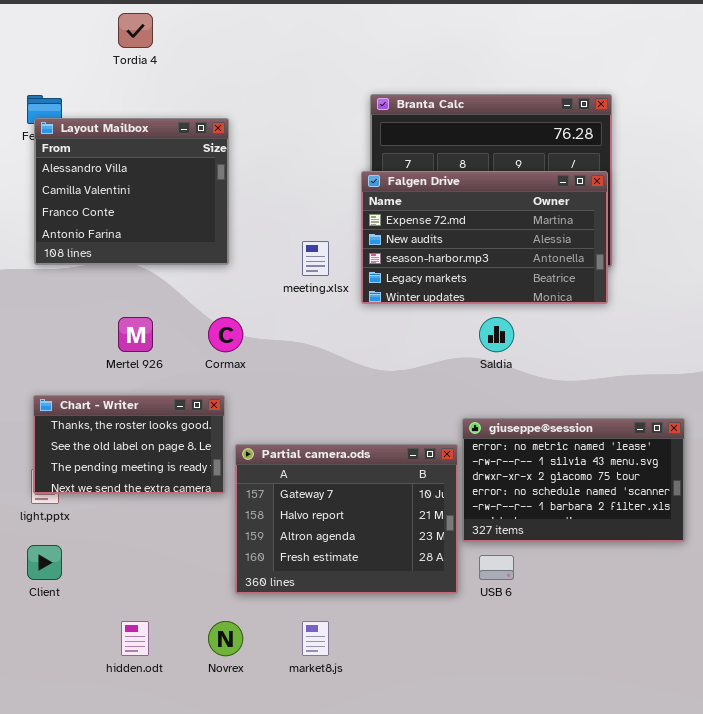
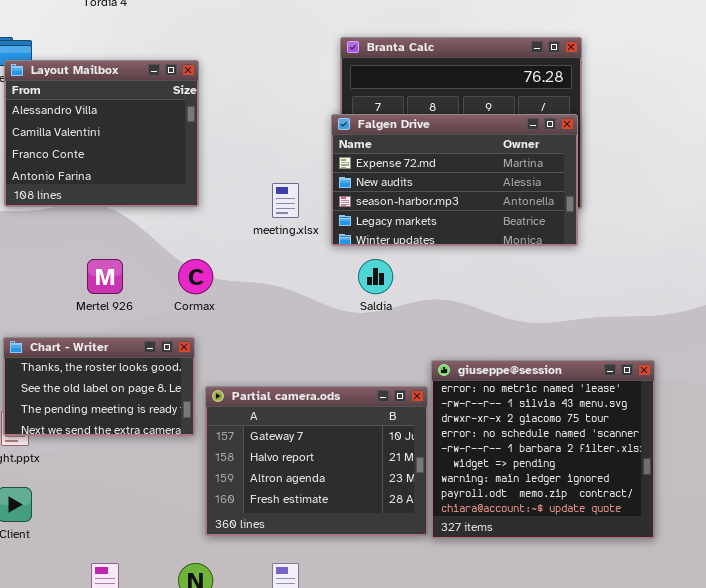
Saldia: [479,317,514,352] -> [358,259,393,294], moved
giuseppe@session: [462,418,685,542] -> [431,360,655,539], resized

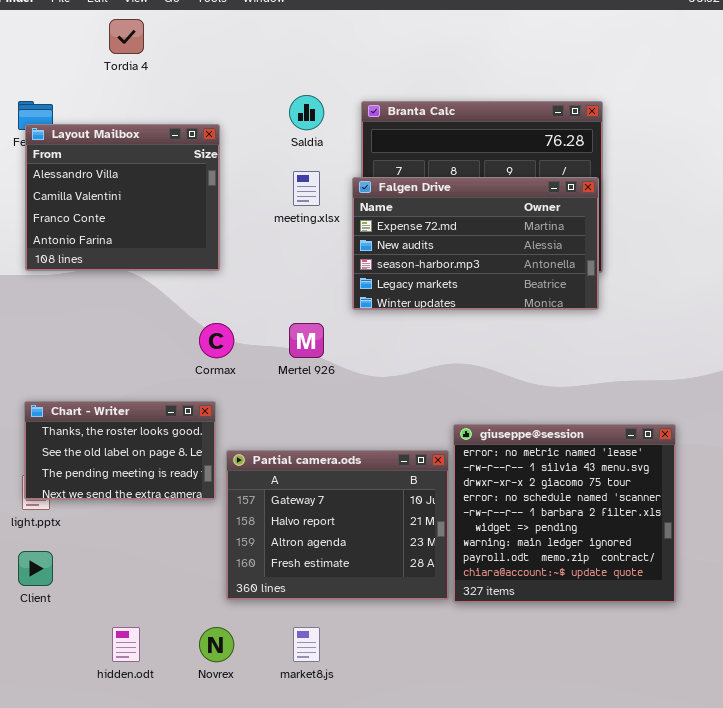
meeting.xlsx: [272,183,299,218] -> [293,171,320,206], moved
Mertel 926: [87,259,123,294] -> [289,323,324,358], moved
Saldia: [358,259,393,294] -> [289,95,324,130], moved

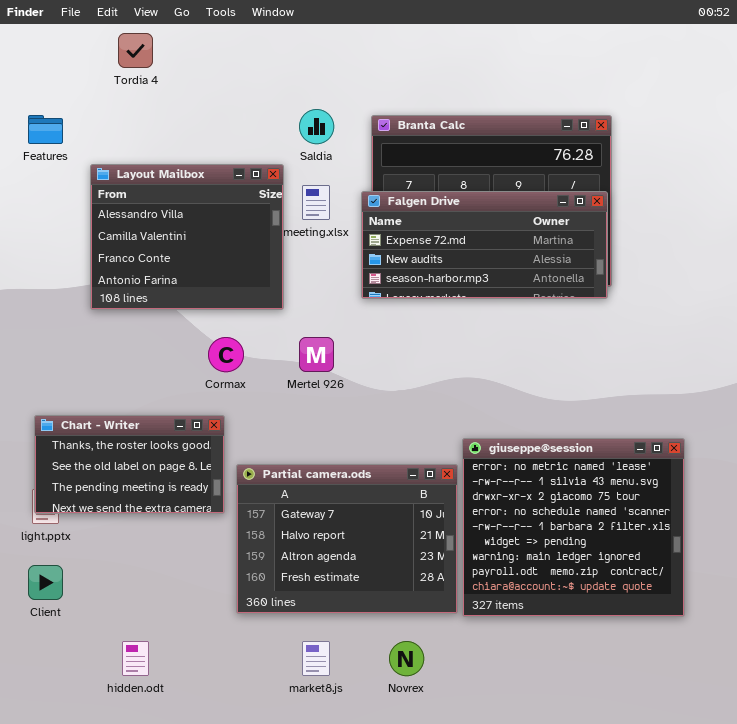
Layout Mailbox: [25,124,220,271] -> [90,164,284,310], moved
Falgen Drive: [352,177,599,310] -> [361,191,608,299], resized
Novrex: [199,627,234,662] -> [389,641,424,676], moved

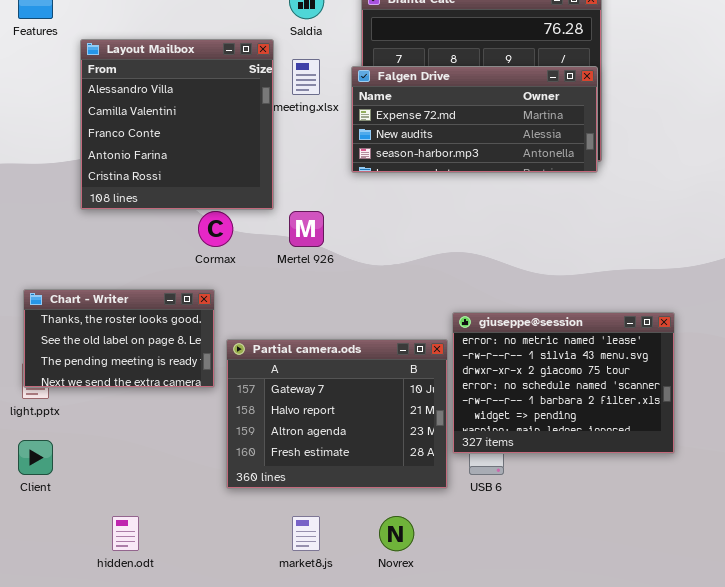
Layout Mailbox: [90,164,284,310] -> [80,39,274,210], resized
giuseppe@session: [462,438,685,617] -> [452,312,675,454], resized

